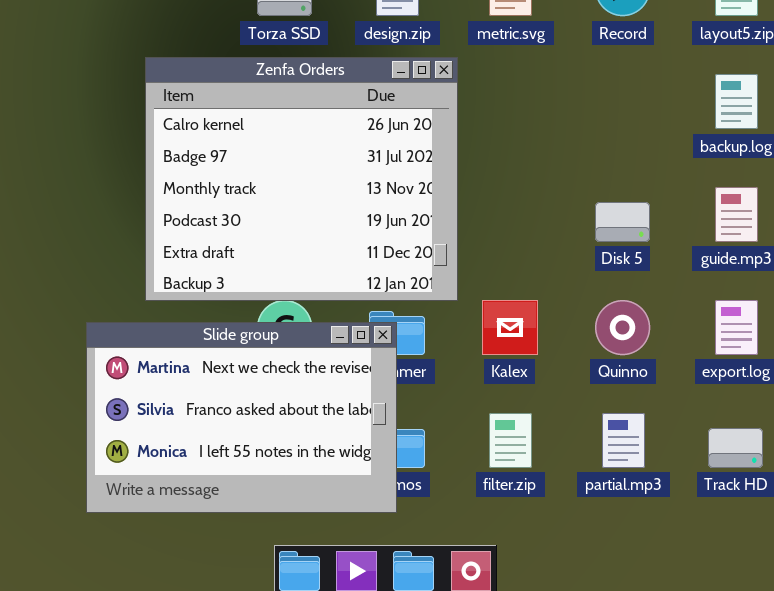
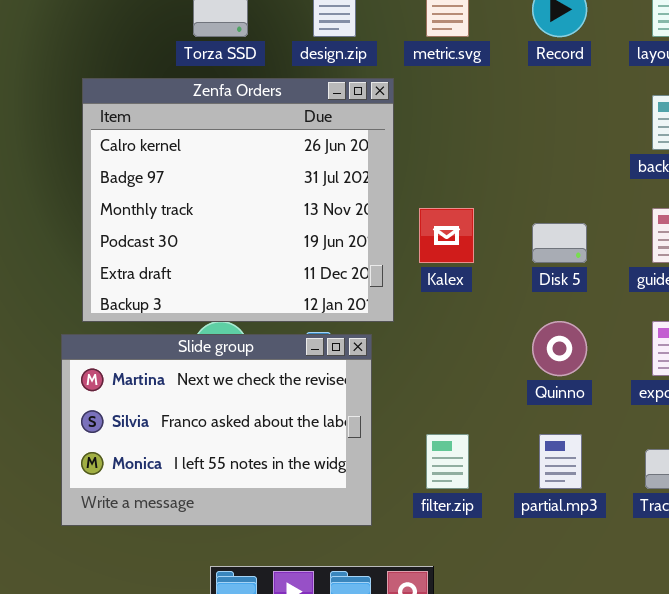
Kalex: [482,300,538,355] -> [419,208,474,263], moved
Slide group: [86,322,397,513] -> [61,334,372,526], moved

